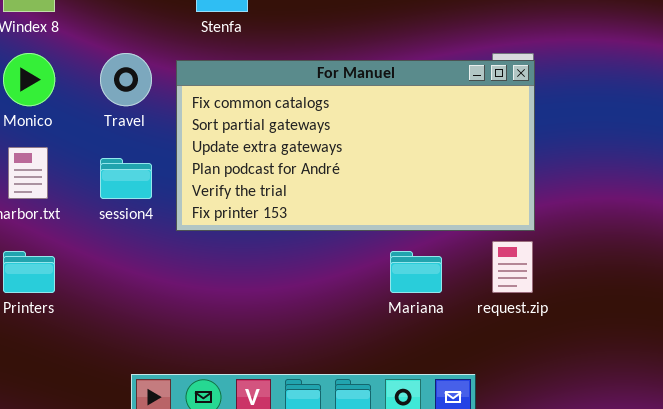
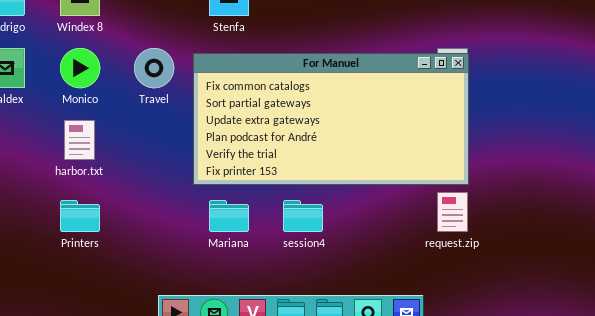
session4: [100,158,152,199] -> [283,200,323,232], moved
Mariana: [390,251,442,293] -> [209,200,249,232], moved

